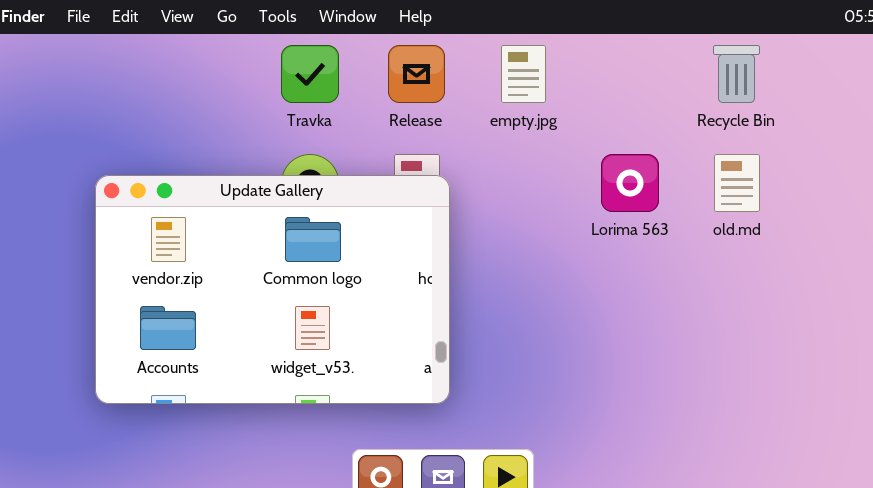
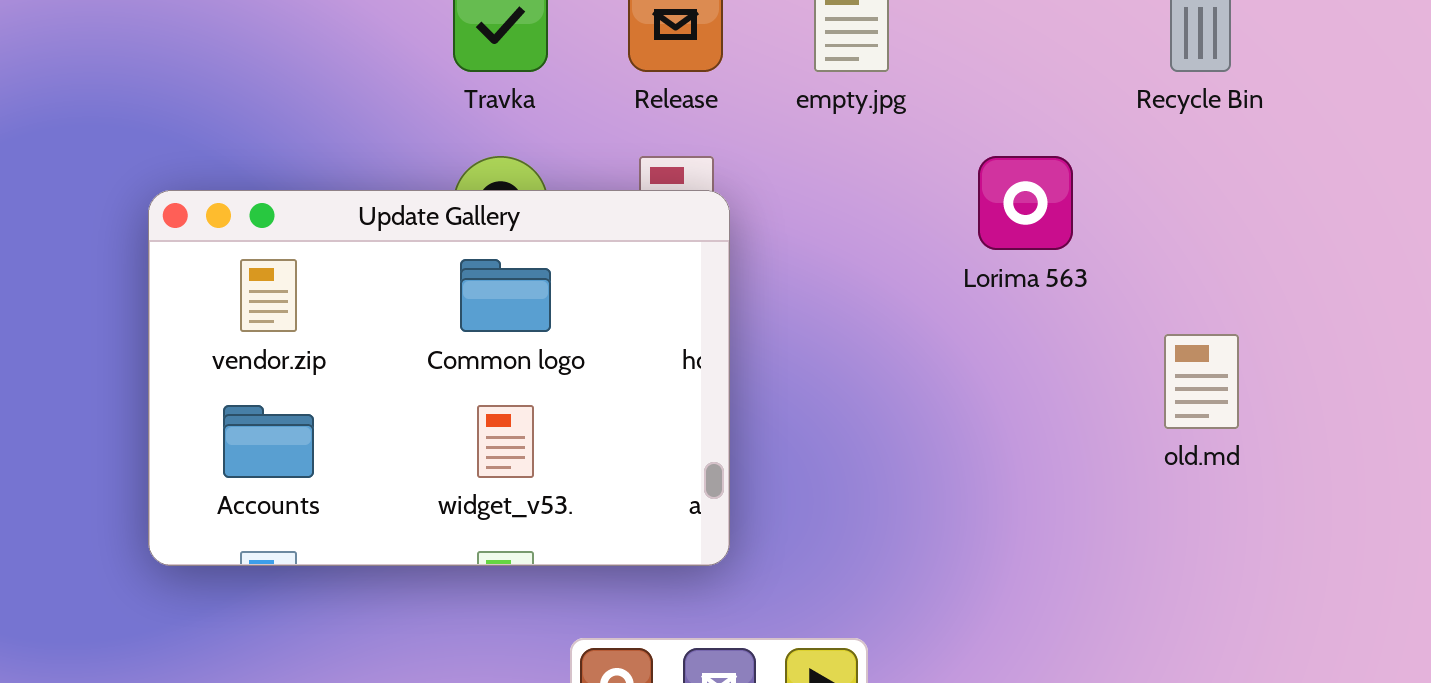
old.md: [714,154,760,212] -> [1164,334,1239,429], moved

